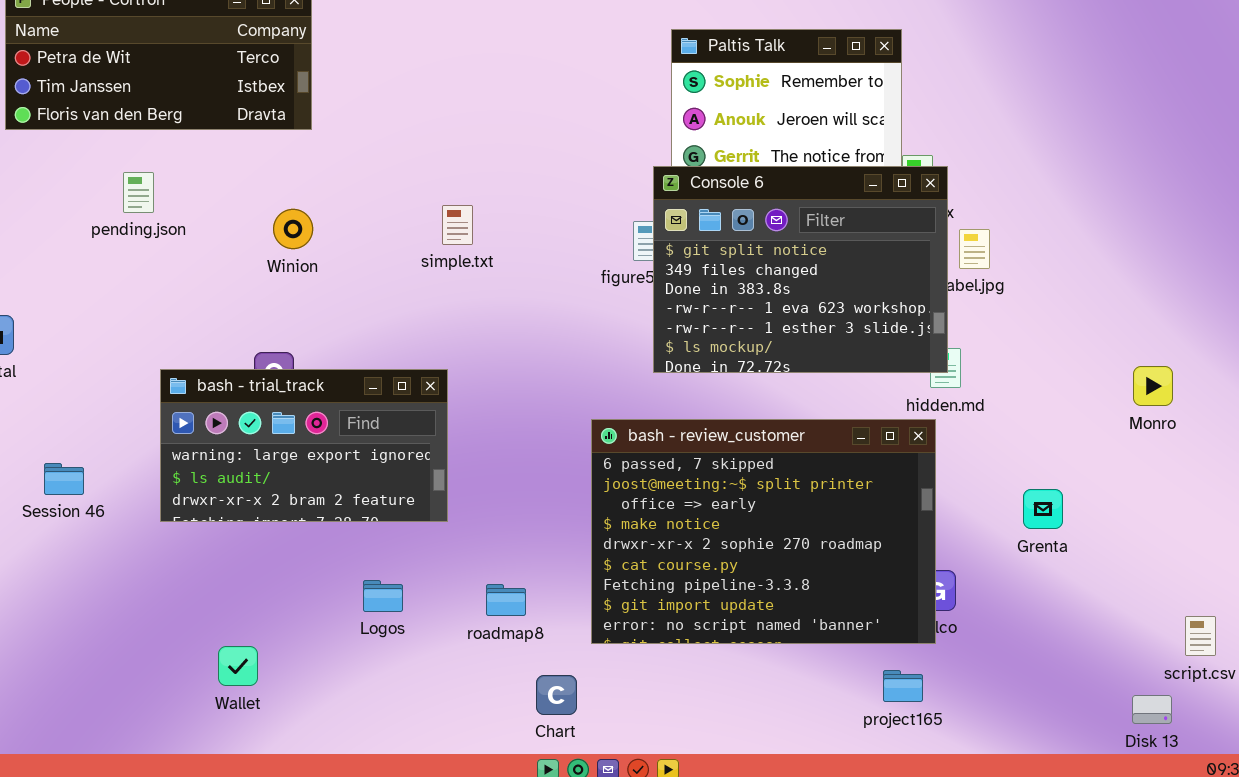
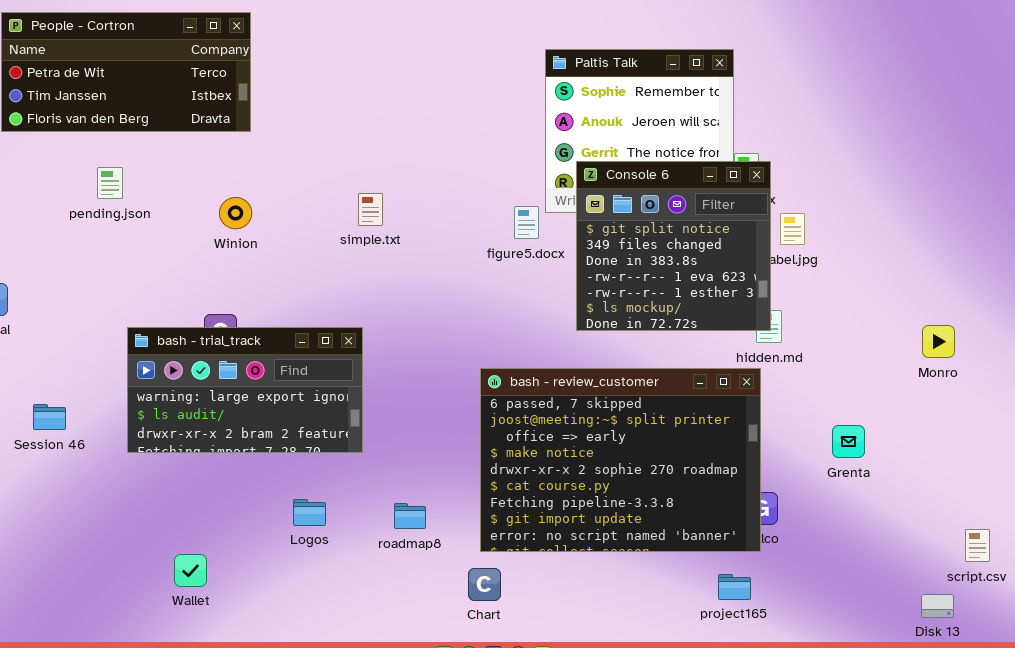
Console 6: [653,166,948,373] -> [576,161,771,331], resized
Chart: [536,675,577,715] -> [468,568,501,601], moved

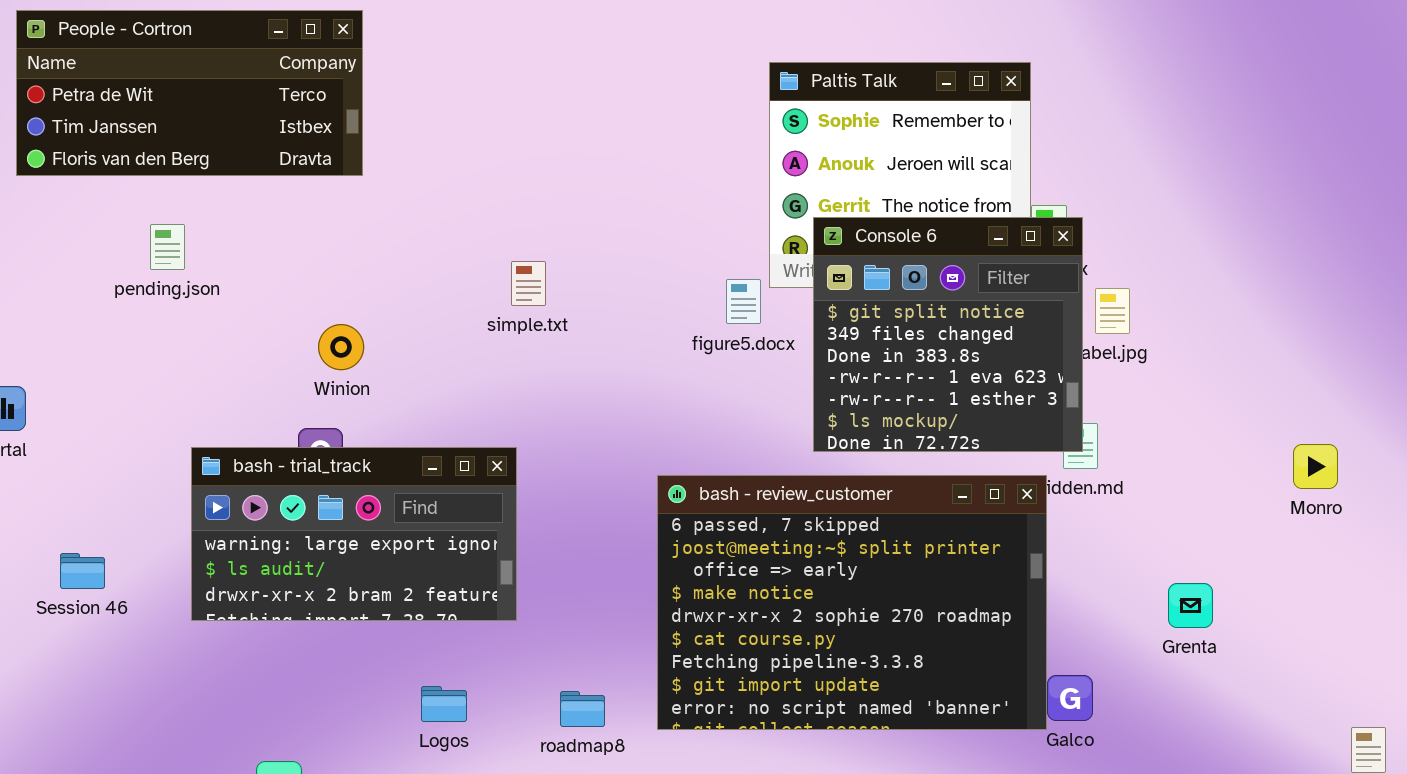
Winion: [219,197,252,229] -> [318,324,364,370], moved
bash - review_customer: [480,368,761,552] -> [657,475,1047,730], moved

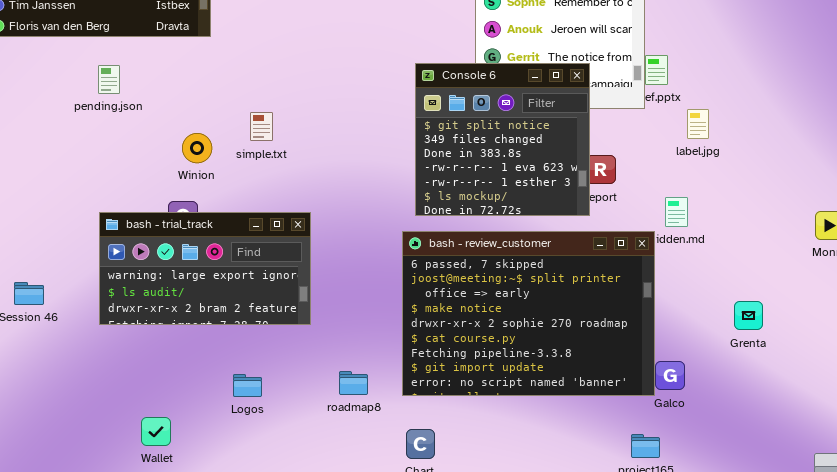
Console 6: [813,217,1083,452] -> [415,63,590,216], moved
pending.json: [150,224,185,270] -> [98,65,120,94], moved
simple.txt: [511,261,546,306] -> [250,112,273,141], moved
Logos: [421,686,467,722] -> [233,374,262,397], moved

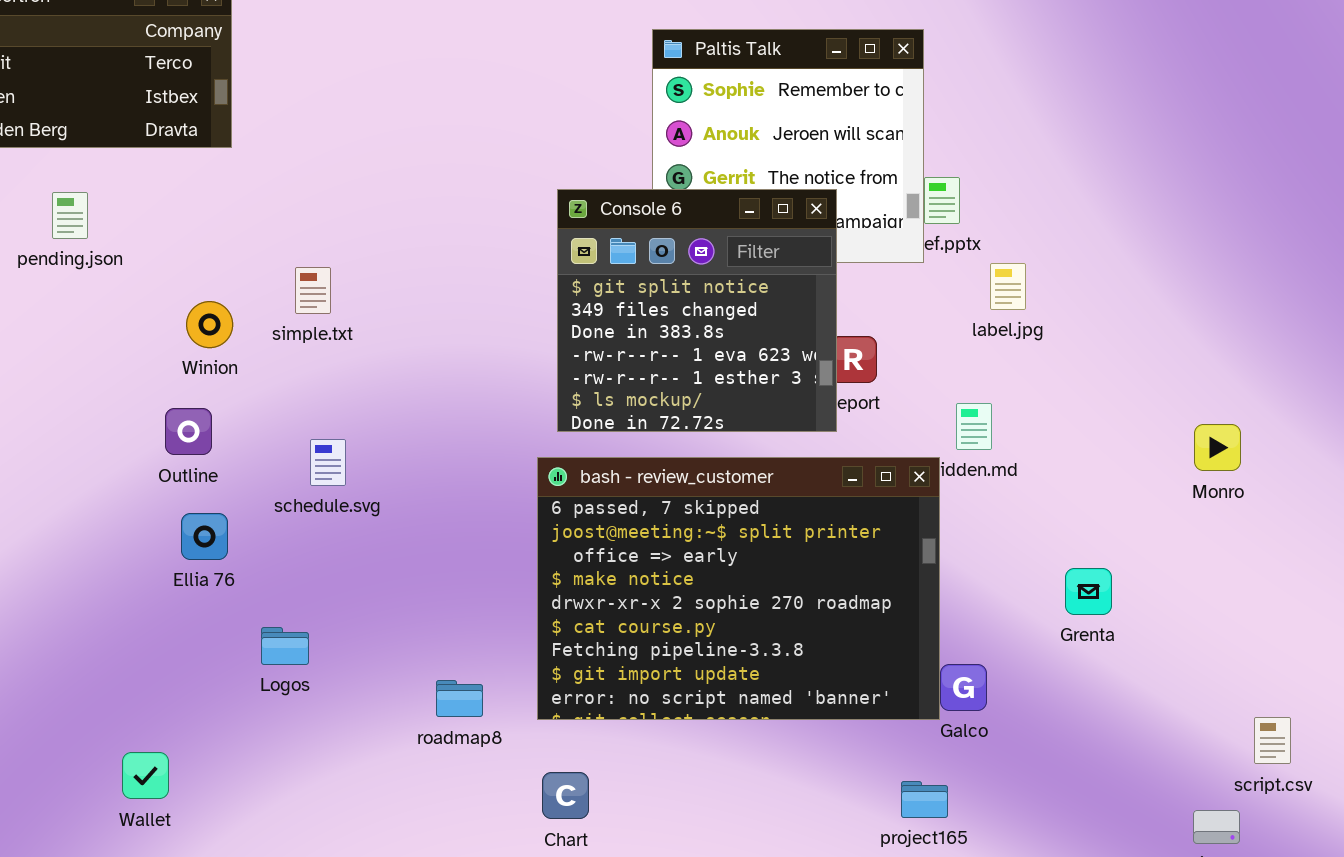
bash - trial_track: [99,212,311,325] -> none, closed
Logos: [233,374,262,397] -> [261,627,309,665], moved

